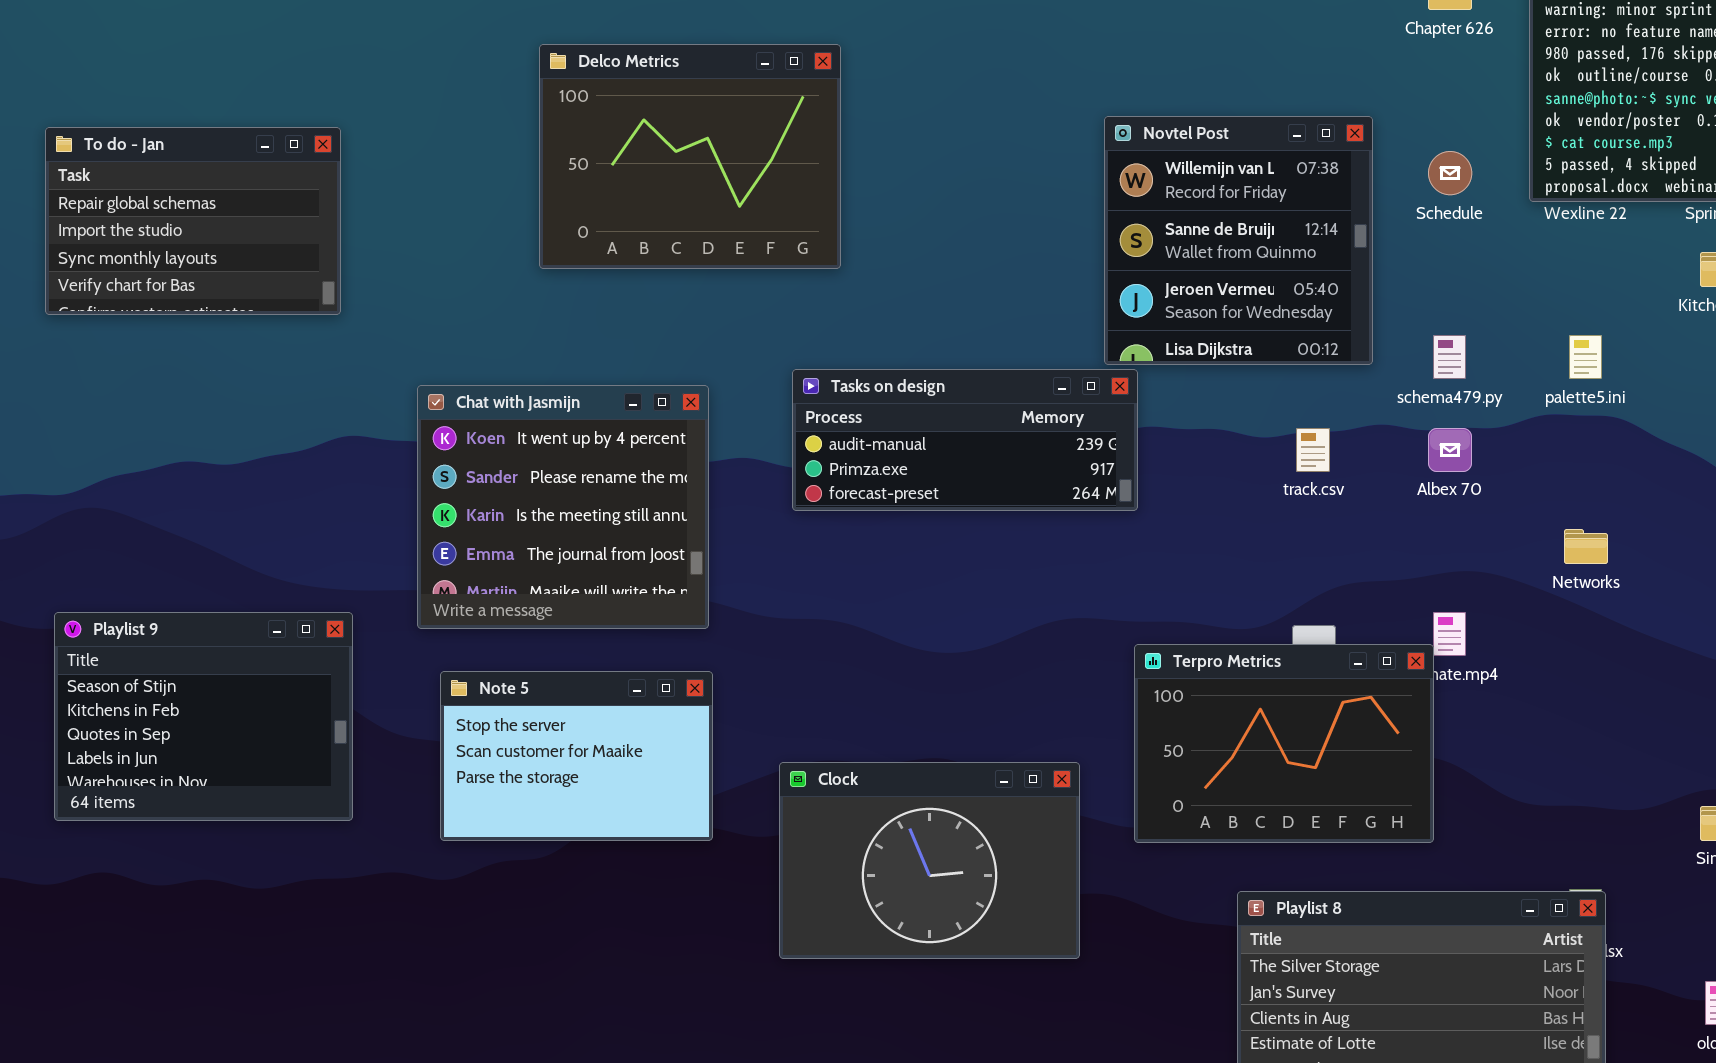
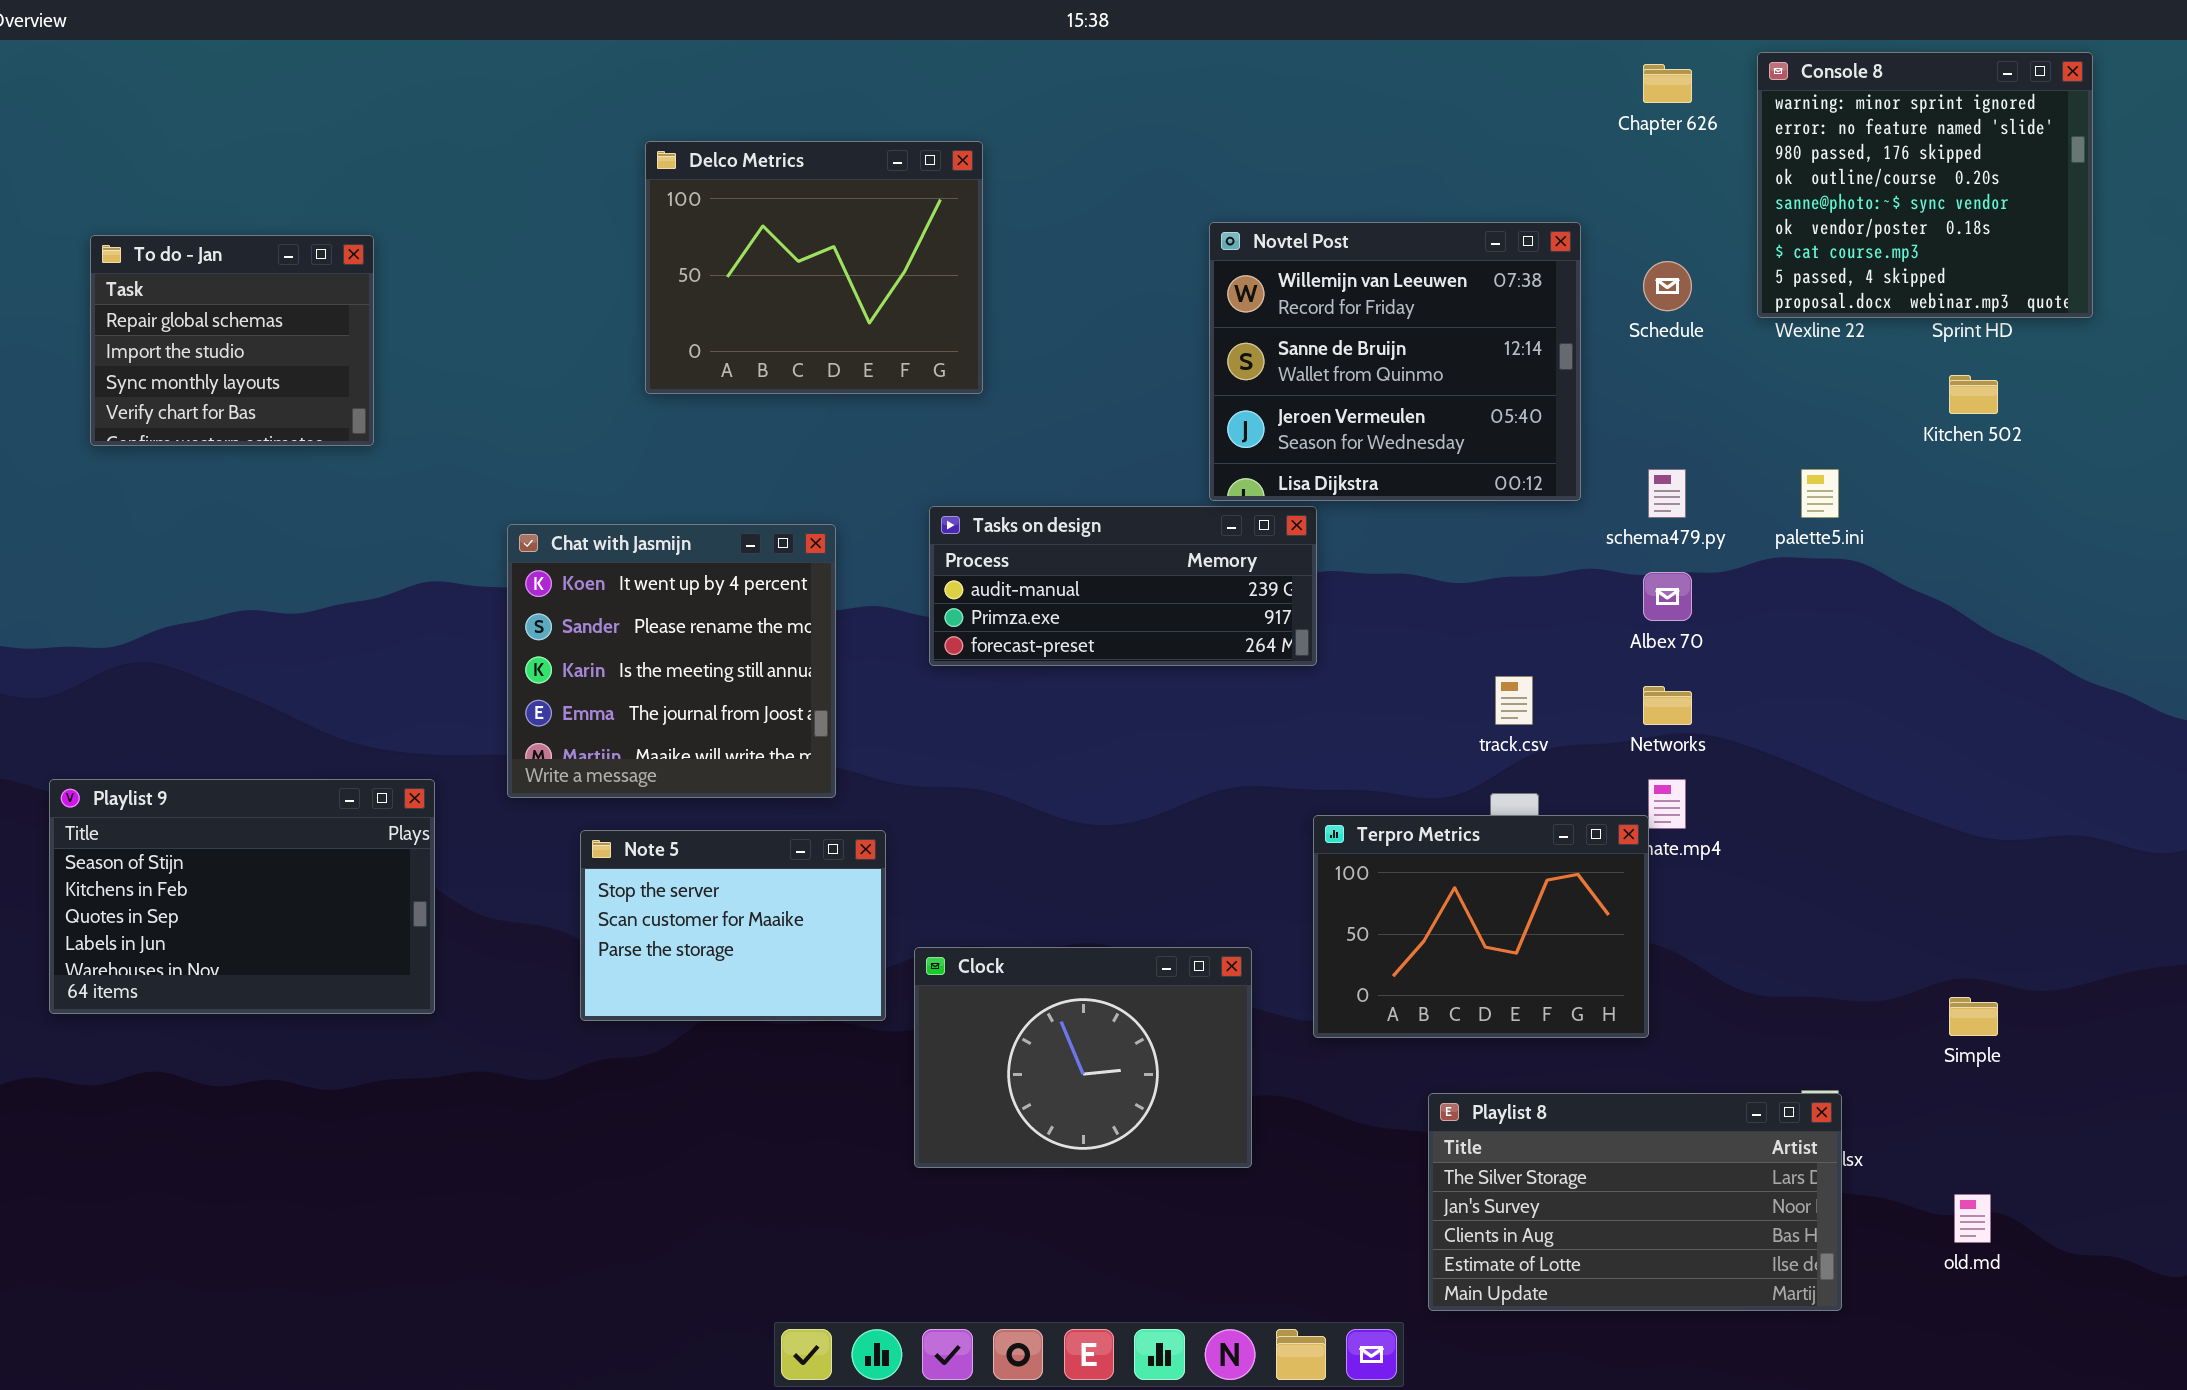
Novtel Post: [1104,116,1373,365] -> [1209,222,1581,501], resized
To do - Jan: [45,127,341,315] -> [90,235,374,446], resized
track.csv: [1296,428,1330,472] -> [1495,676,1533,725], moved
Networks: [1564,529,1608,564] -> [1643,686,1692,725], moved
Playlist 9: [54,612,353,821] -> [49,779,435,1014], resized
Note 5: [440,671,713,841] -> [580,830,886,1021], moved

